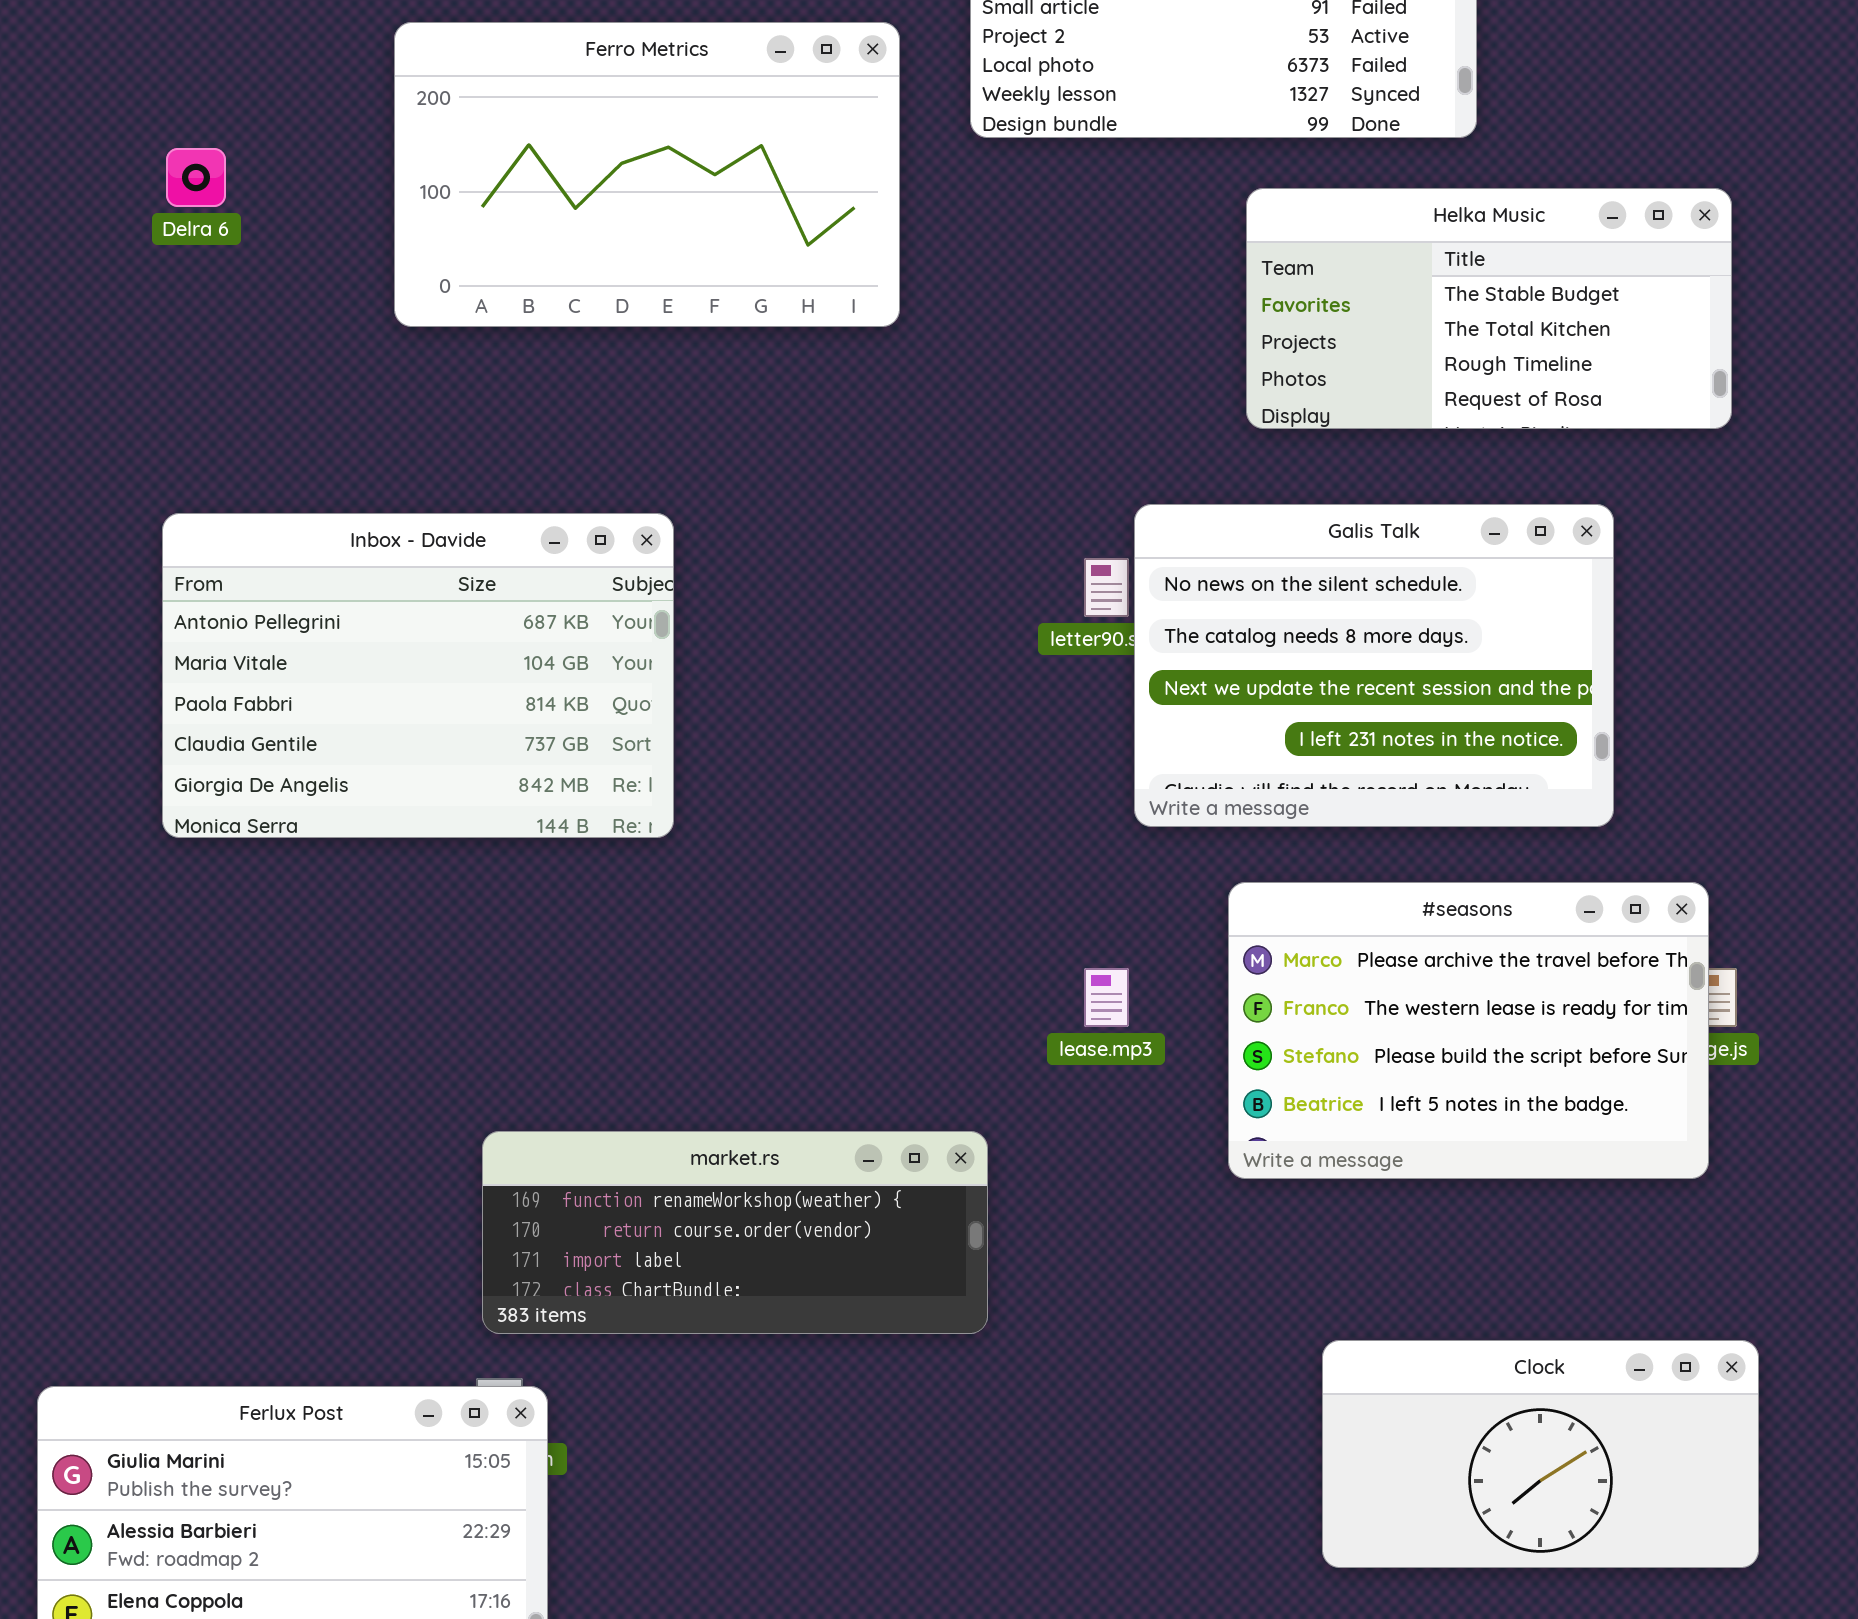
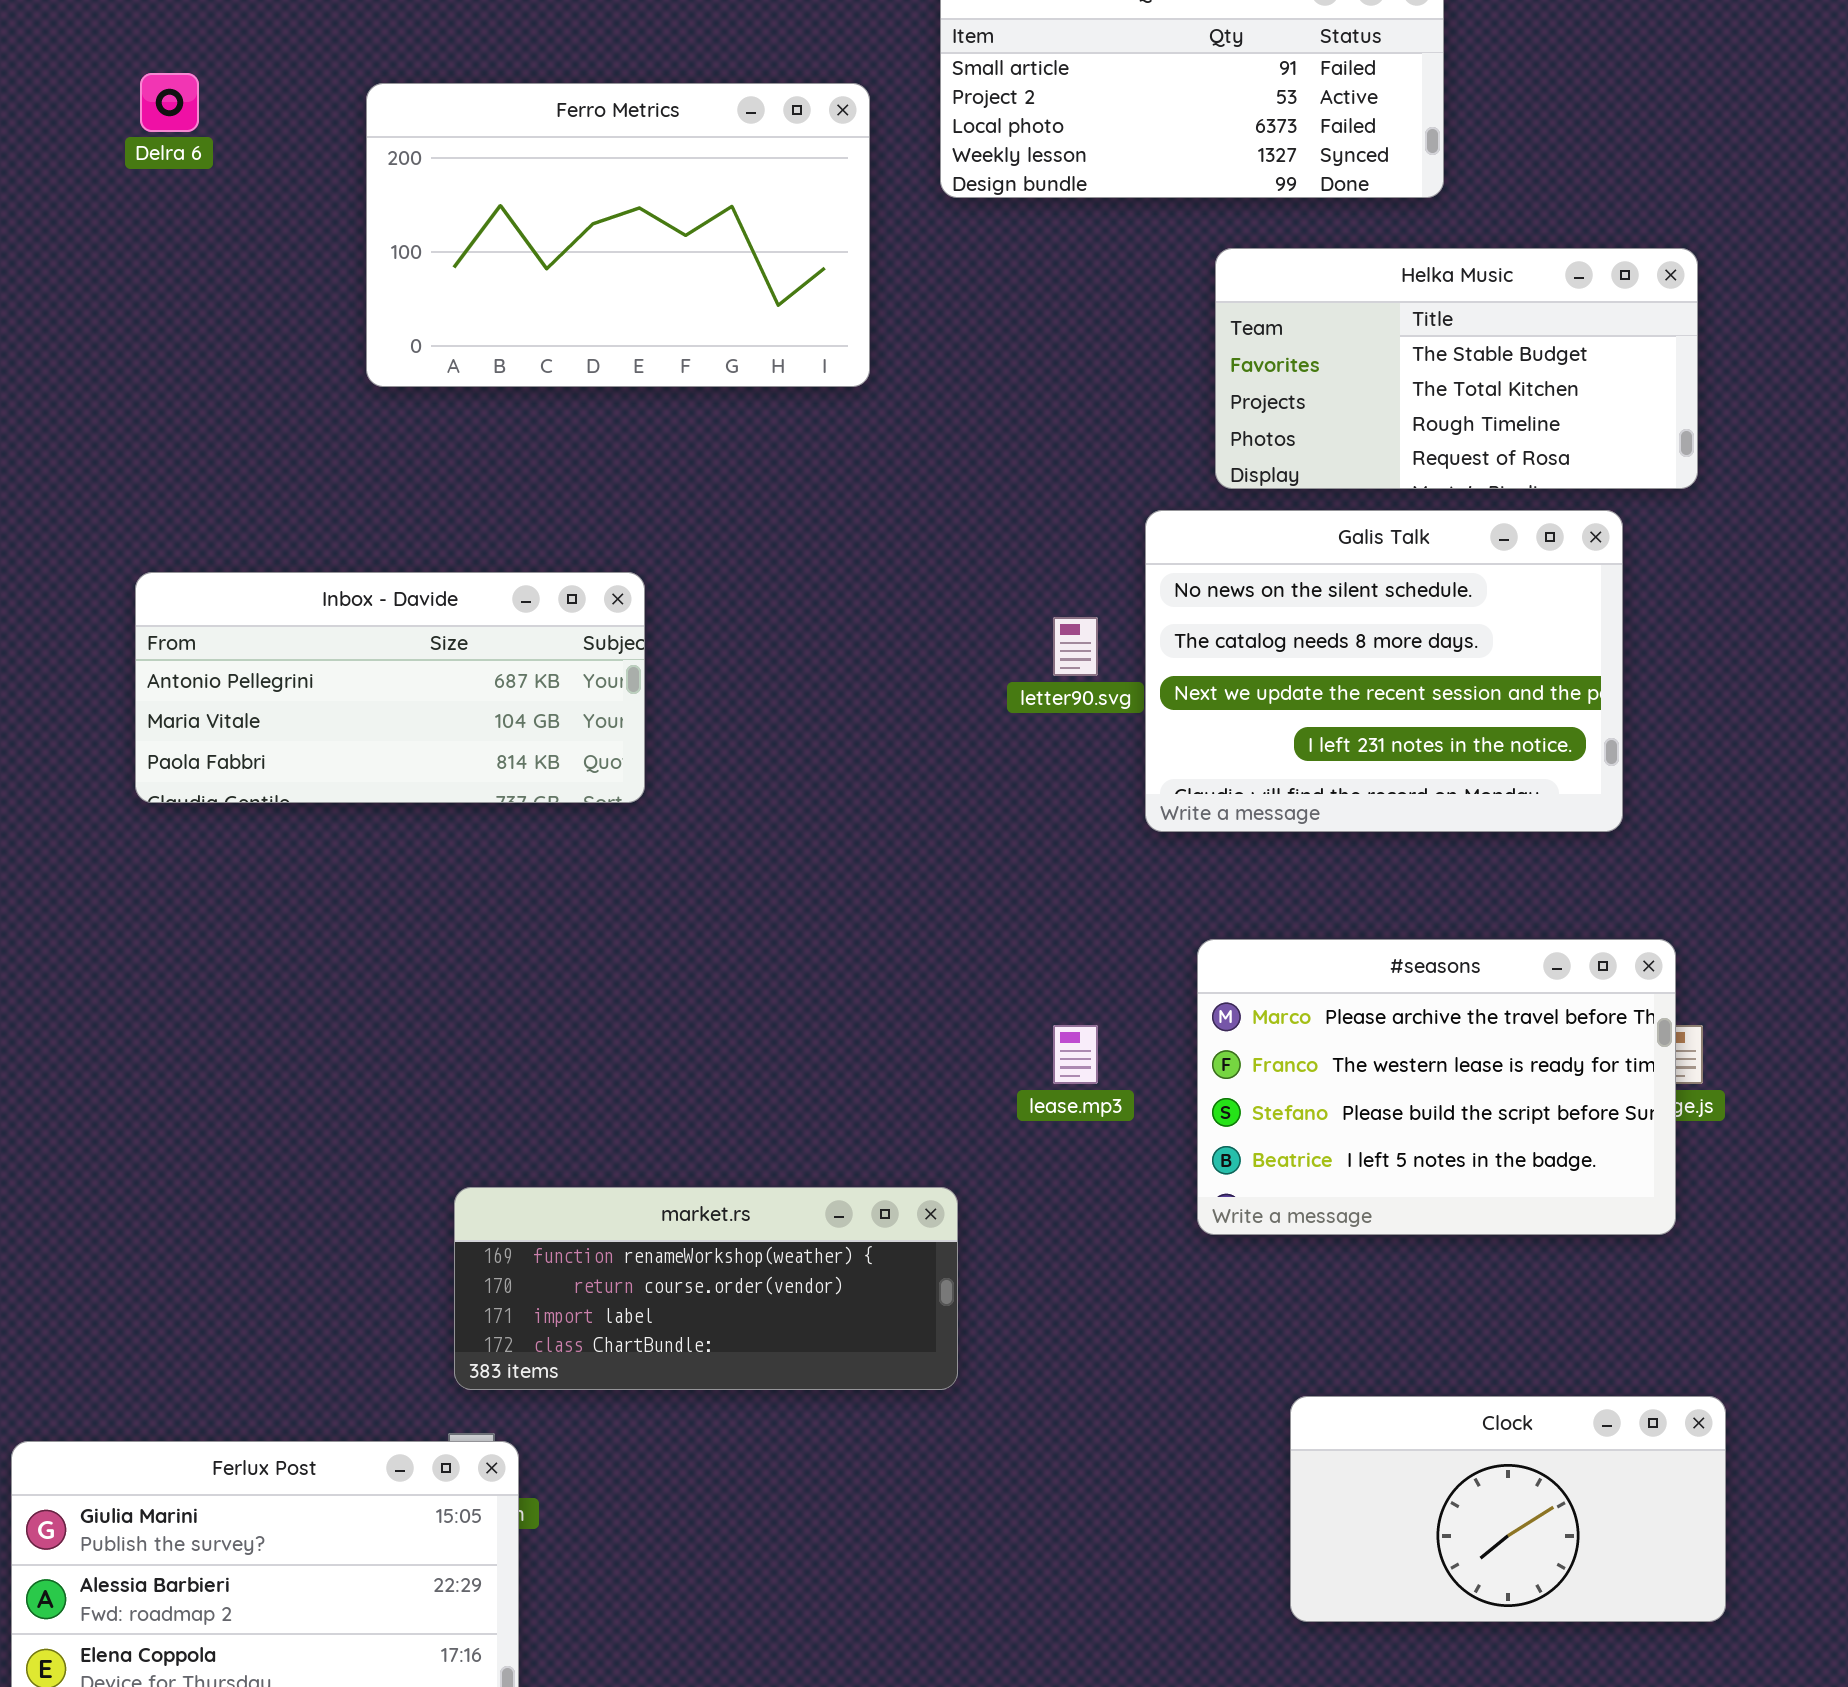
Delra 6: [166,148,226,207] -> [140,73,199,132], moved
Galis Talk: [1134,504,1614,827] -> [1145,510,1623,832], moved
Inbox - Davide: [162,513,674,838] -> [135,572,645,803], resized

